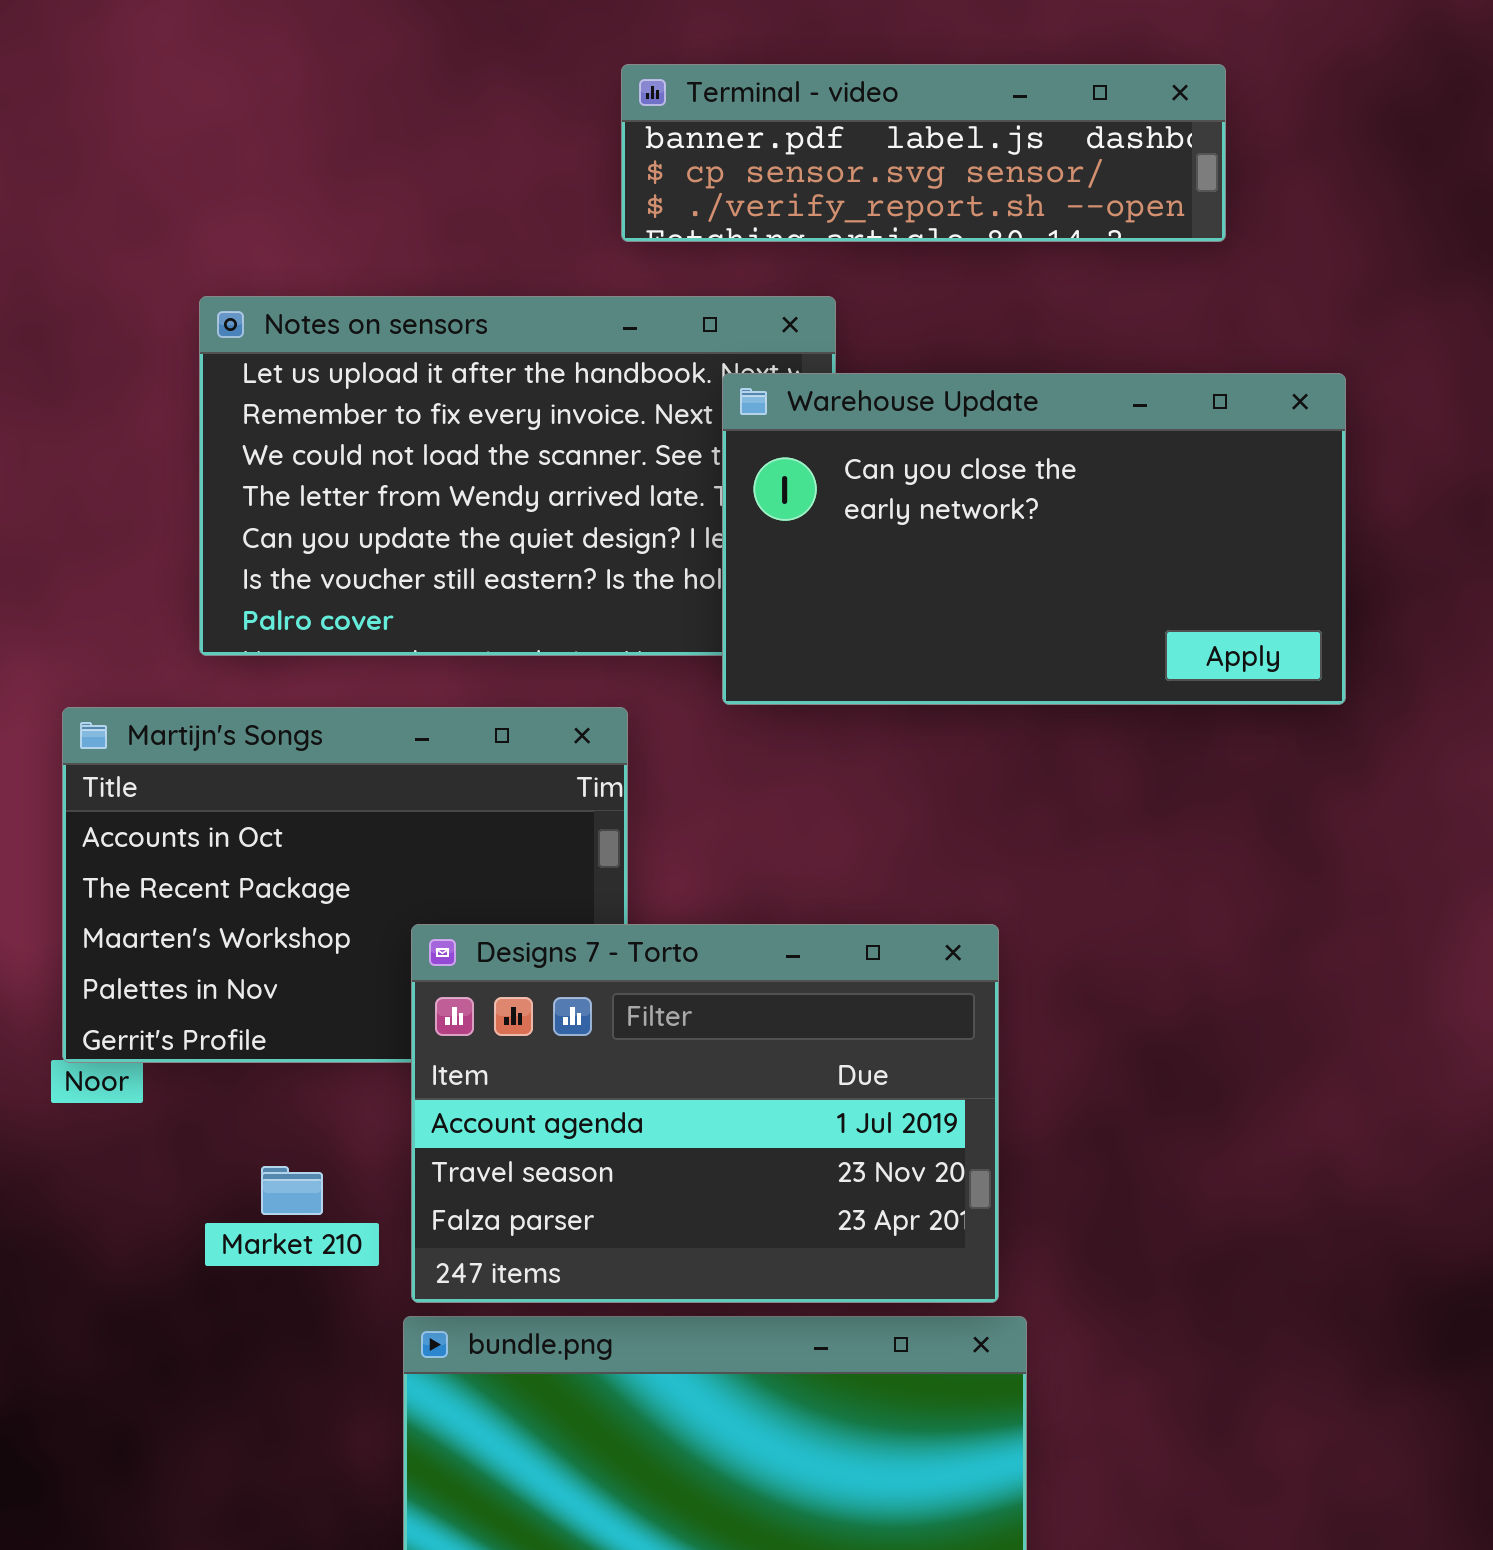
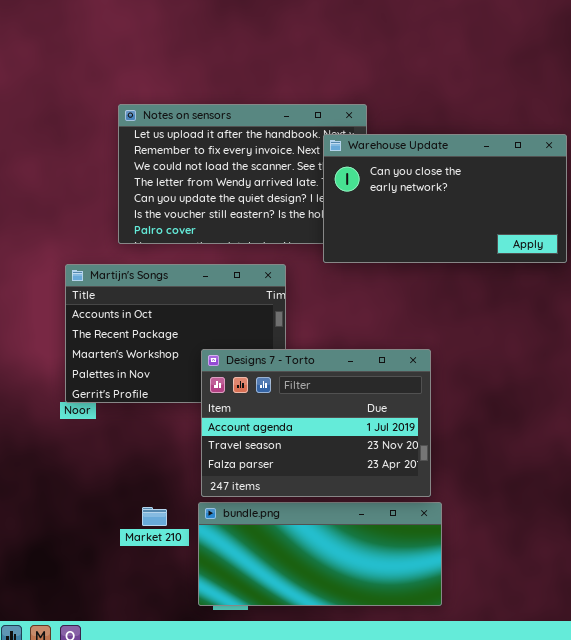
Terminal - video: [621,64,1226,242] -> none, closed
Market 210: [261,1166,323,1215] -> [142,507,167,526], moved

